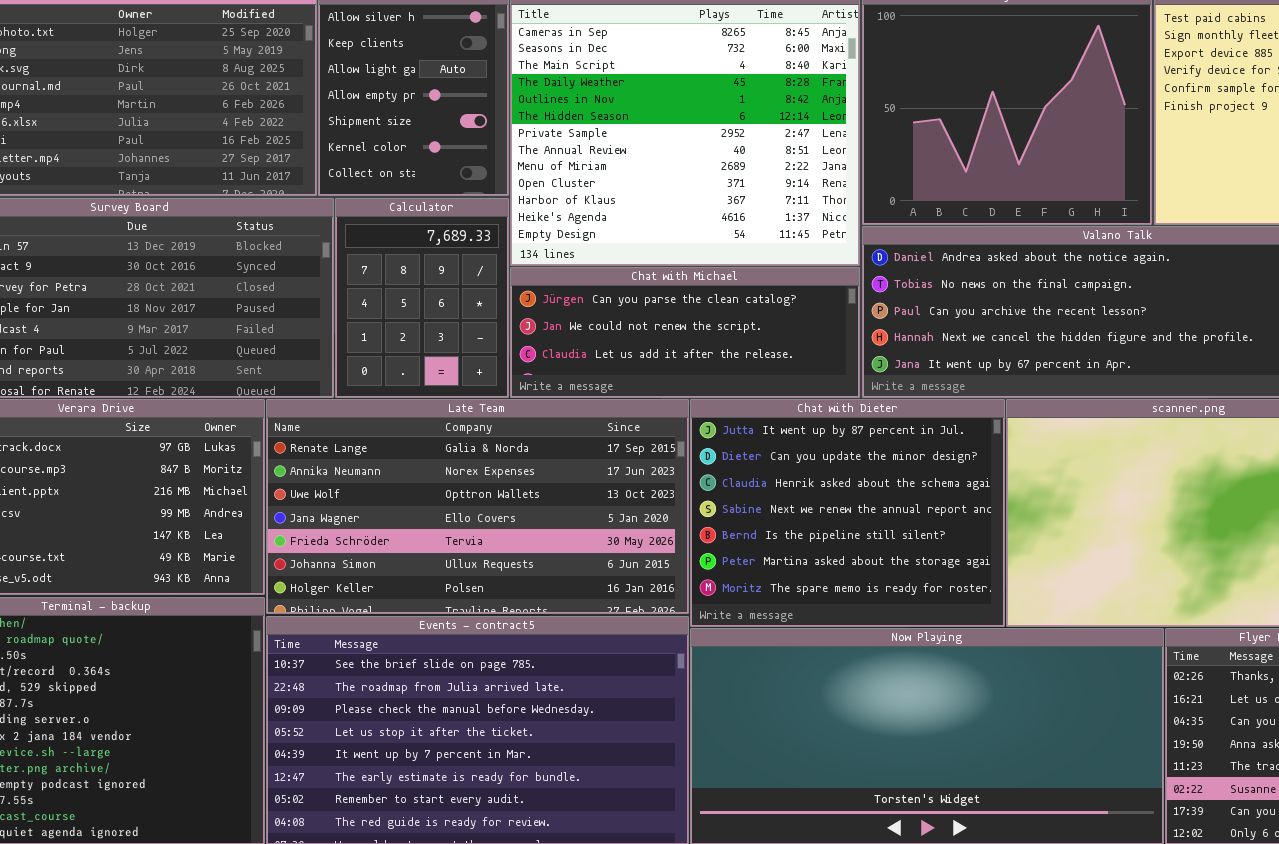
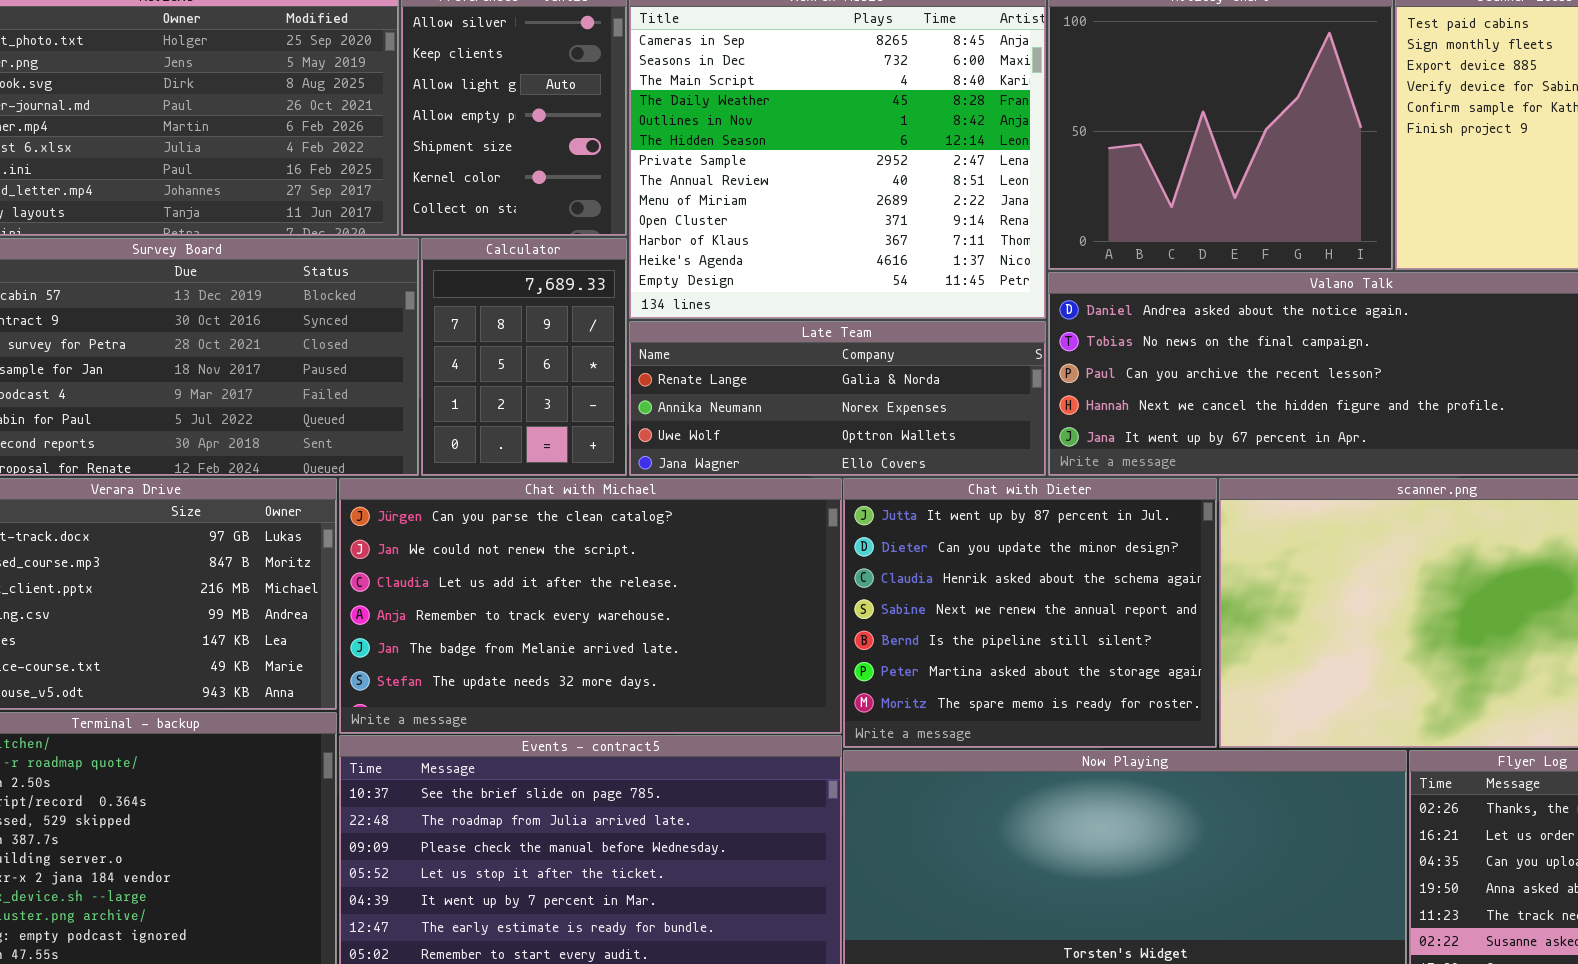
Chat with Michael: [510,267,860,398] -> [339,478,842,734], moved, resized
Late Team: [266,399,689,614] -> [629,321,1046,476], moved, resized

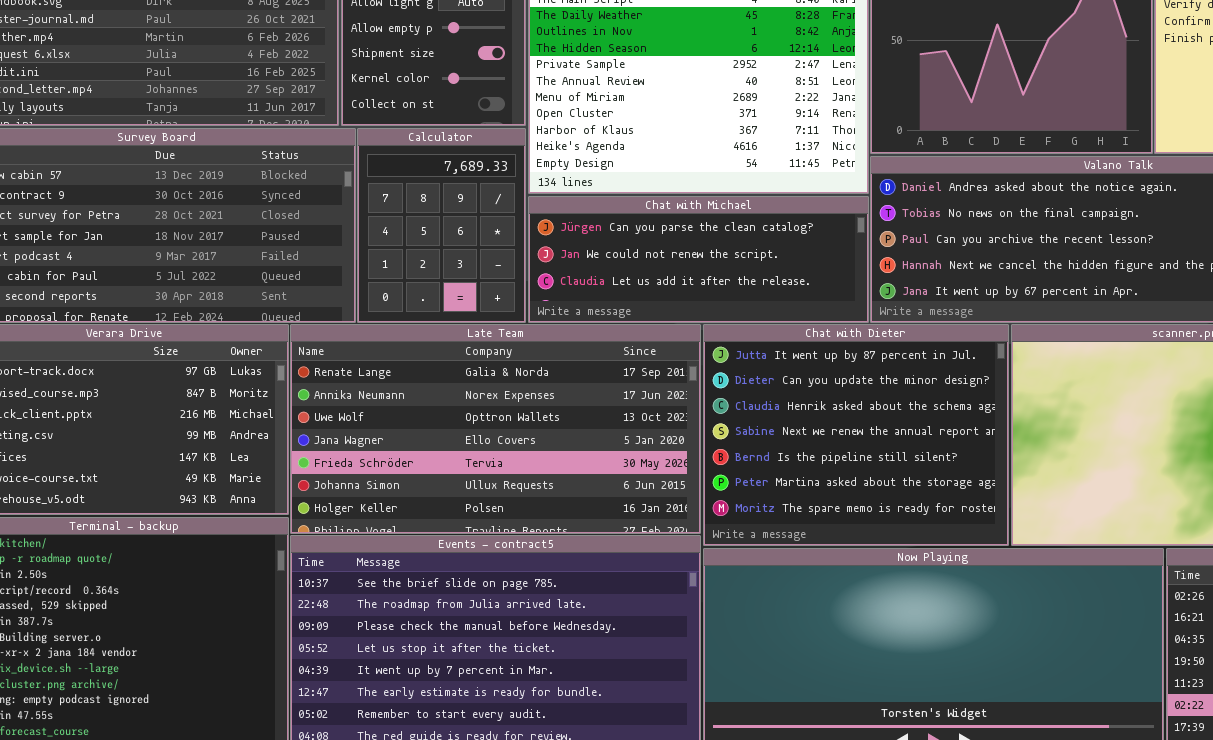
Late Team: [629,321,1046,476] -> [290,324,701,534], moved, resized
Chat with Michael: [339,478,842,734] -> [528,196,869,323], moved, resized

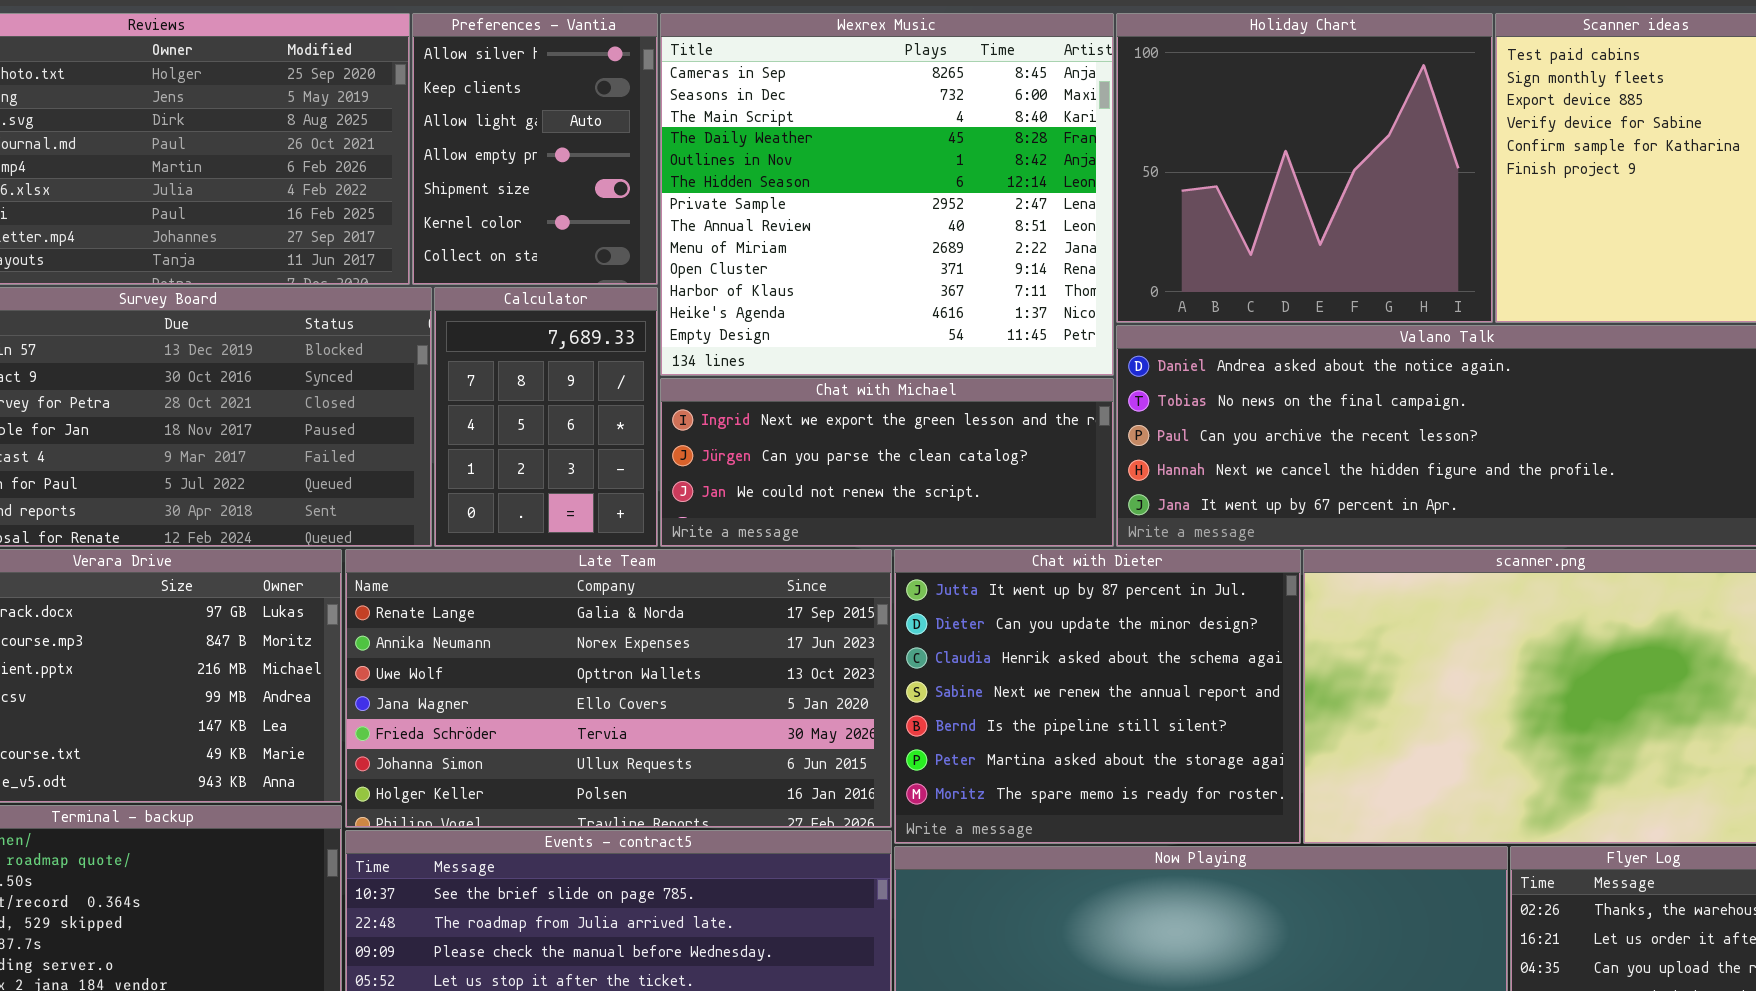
Chat with Michael: [528,196,869,323] -> [660,378,1114,547], scrolled up 1 row

